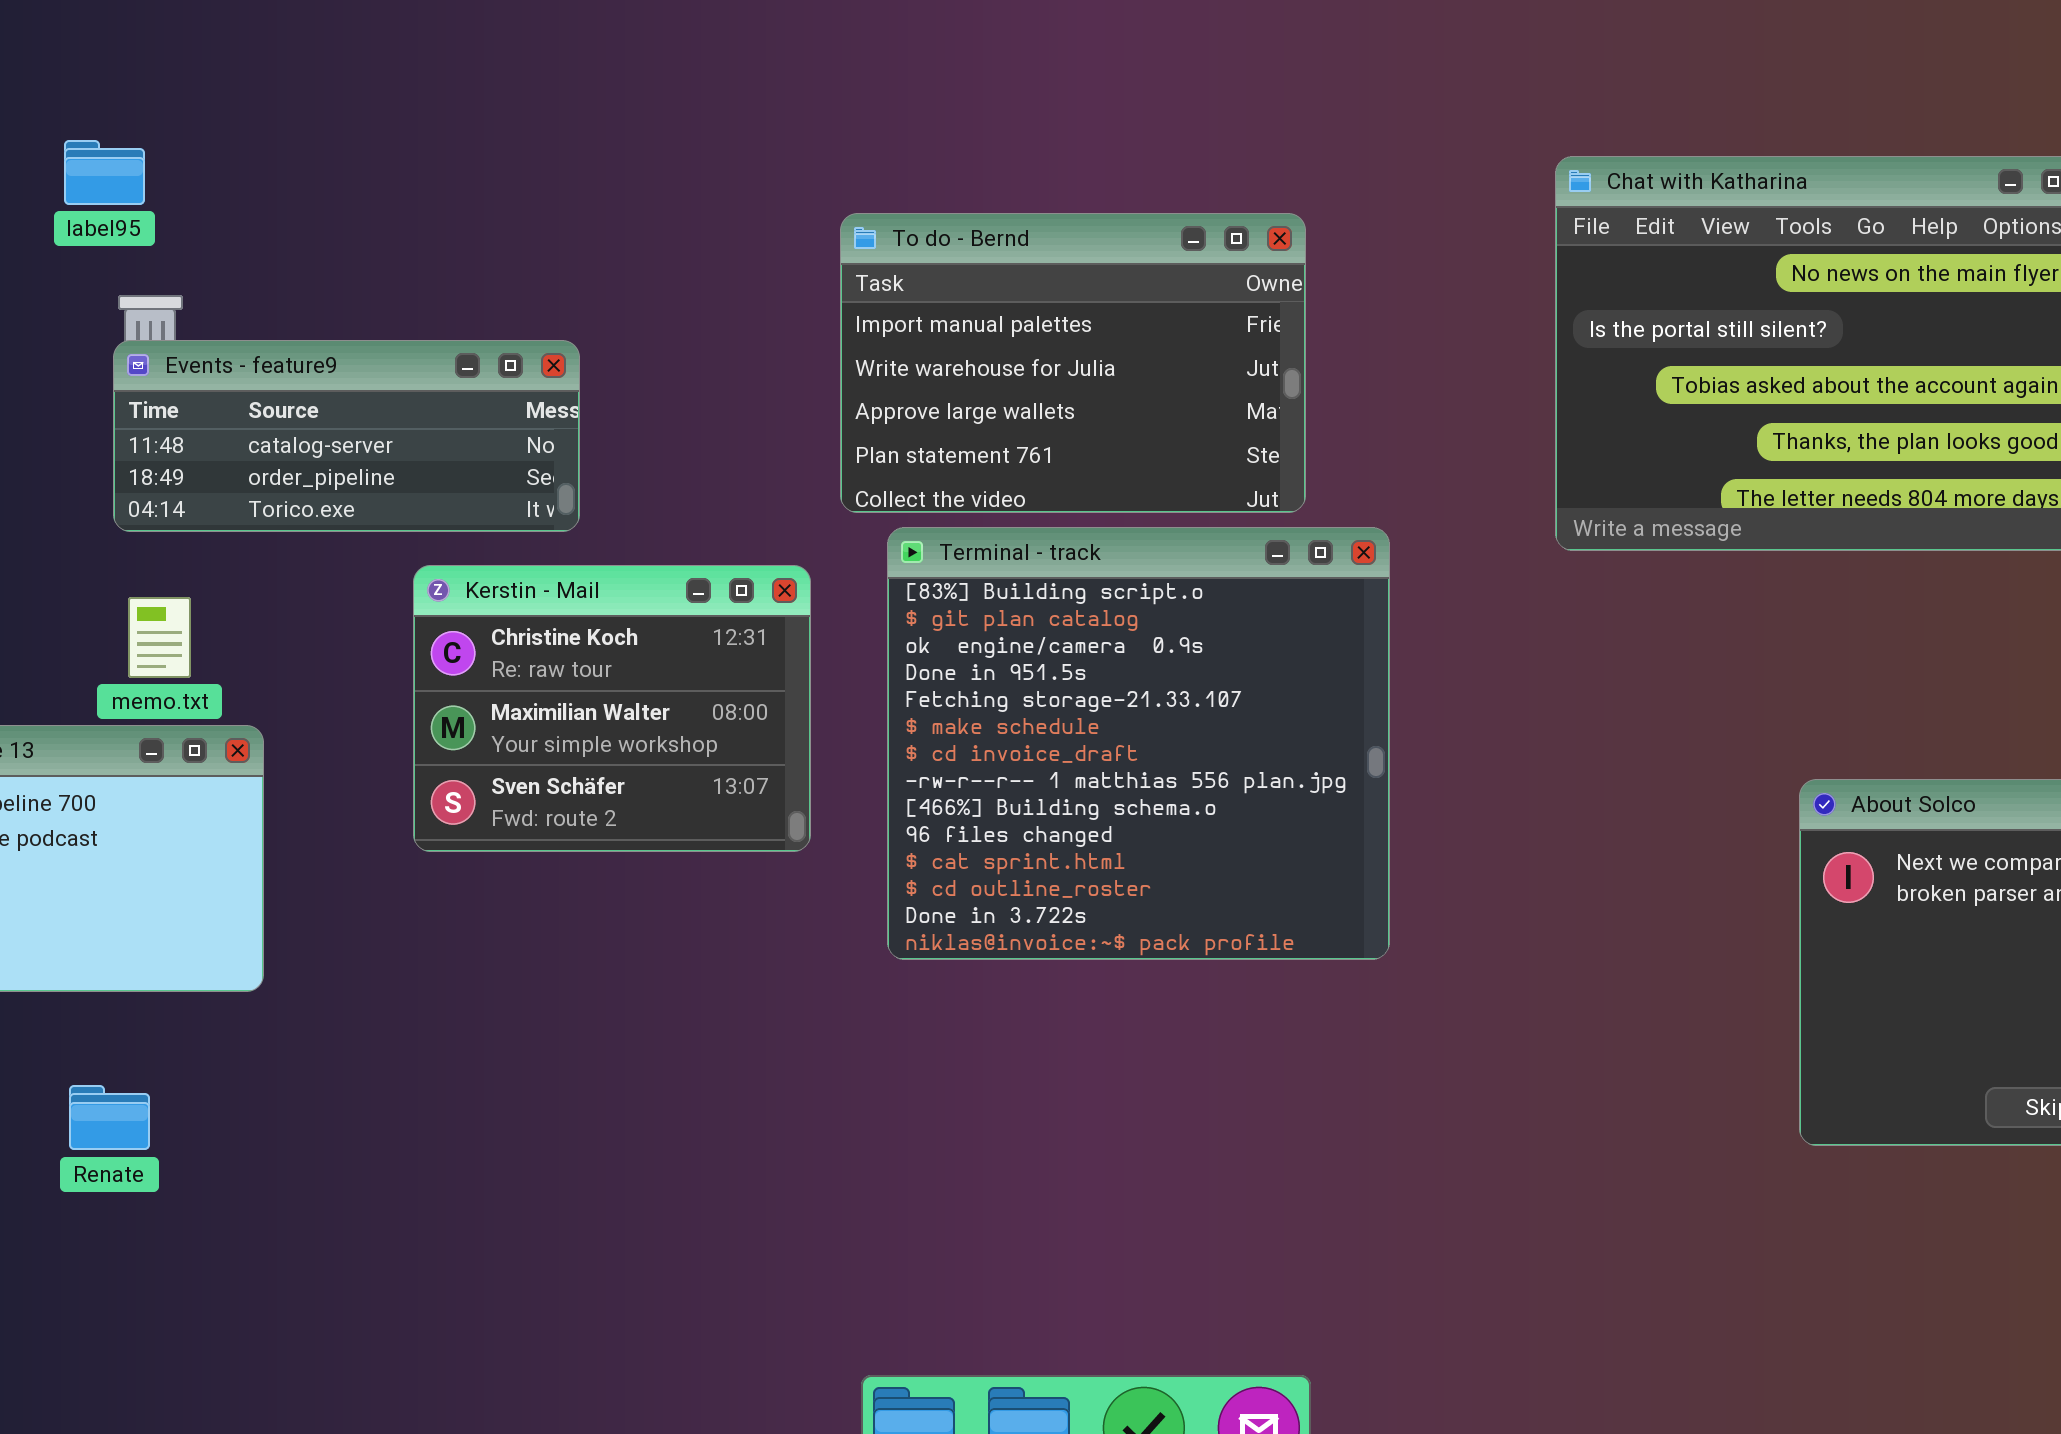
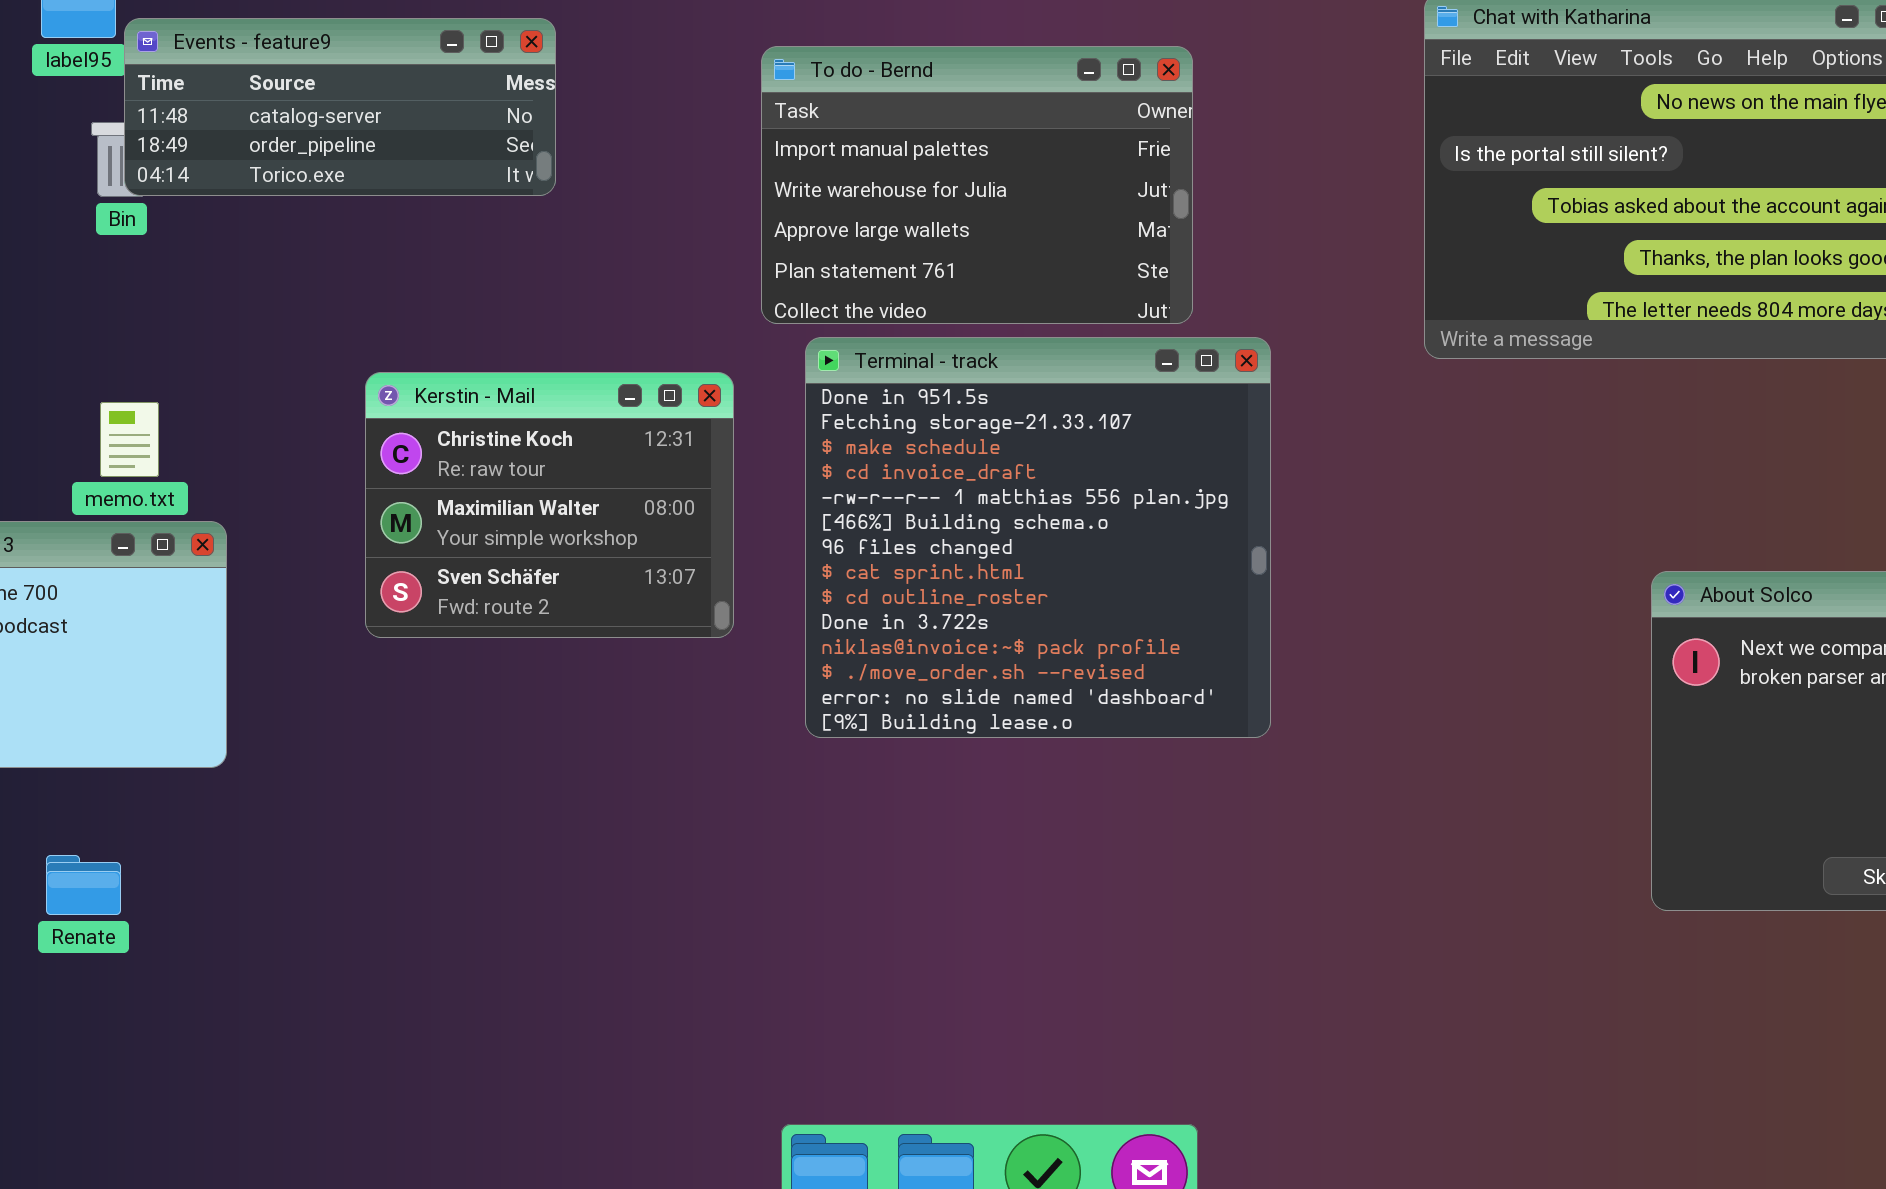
Events - feature9: [113,340,580,532] -> [124,18,556,196], moved
Terminal - track: [887,527,1390,960] -> [805,337,1271,738], scrolled down 3 rows

